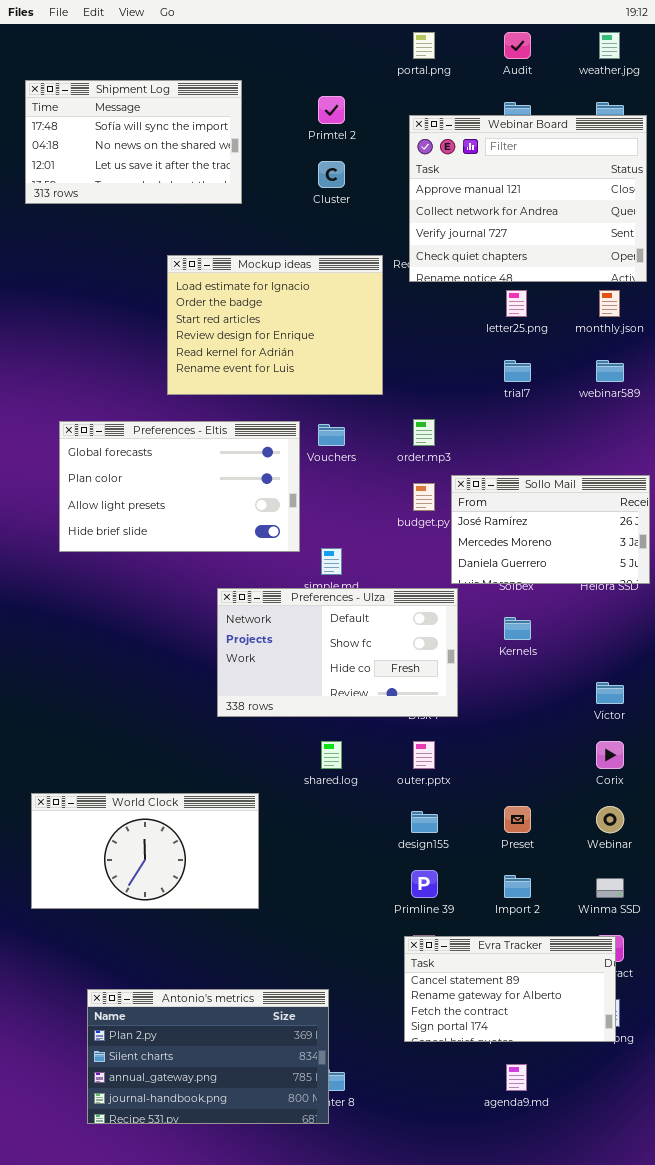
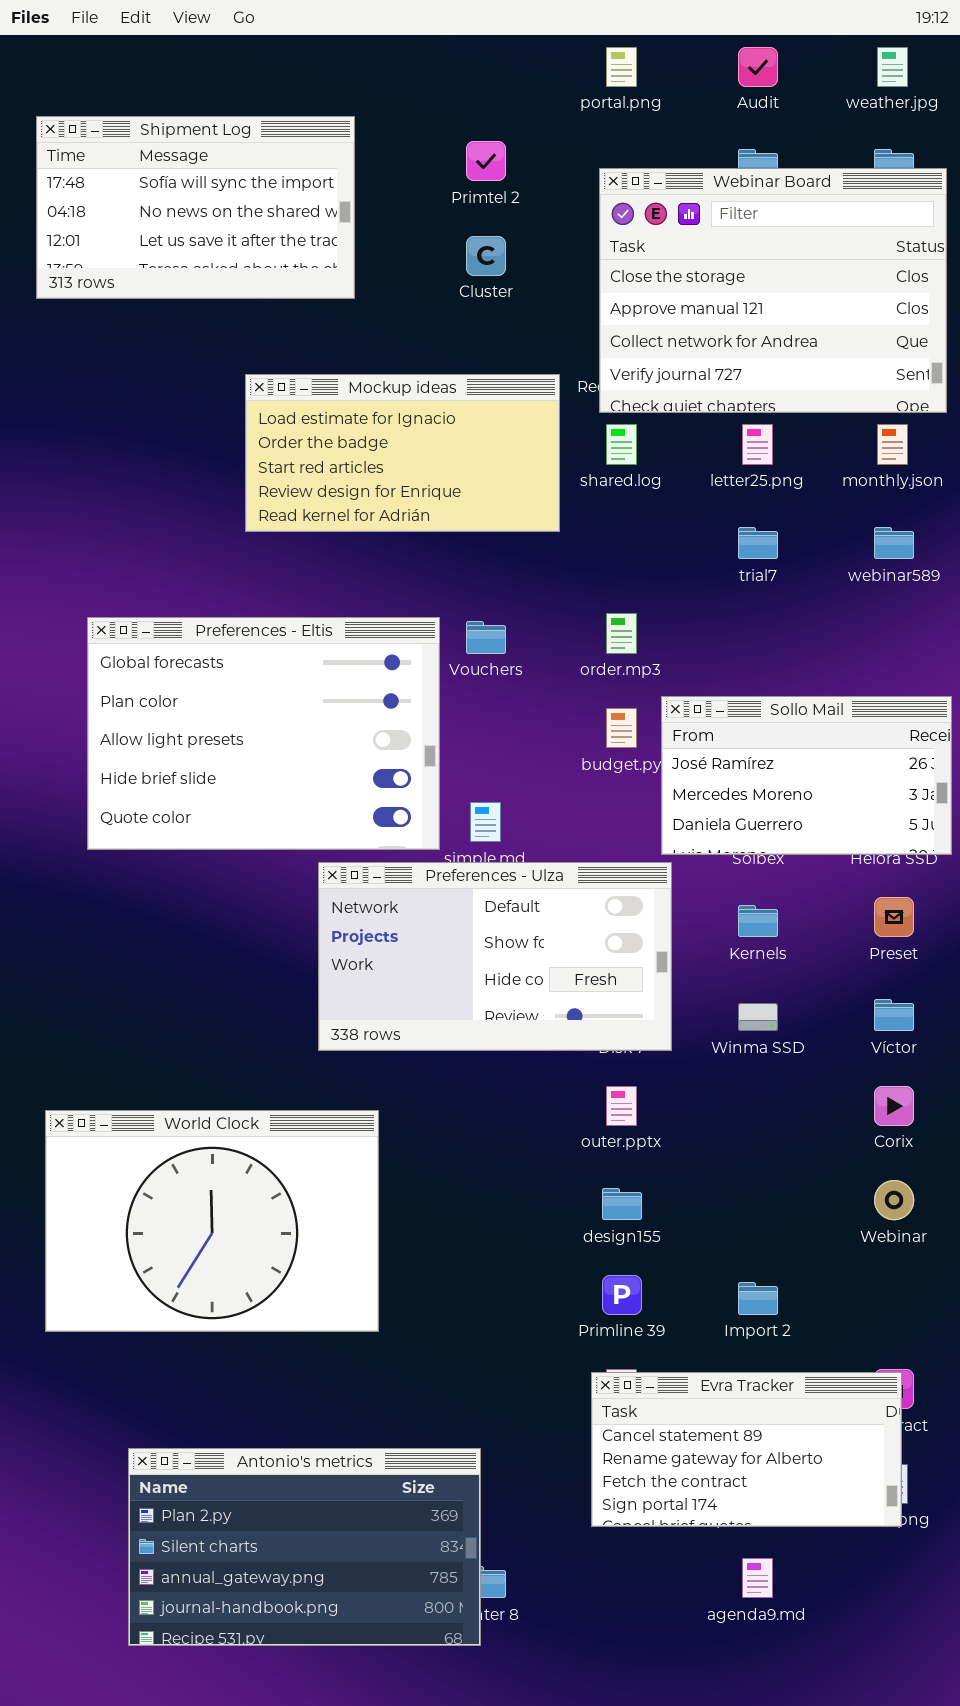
Webinar Board: [409,115,647,282] -> [599,168,947,413], scrolled up 1 row
Mockup ideas: [167,255,383,395] -> [245,374,560,532], resized
Preferences - Eltis: [59,421,300,552] -> [87,617,440,850], resized
shared.log: [321,741,342,769] -> [606,424,637,465], moved
World Clock: [31,793,259,909] -> [45,1110,379,1332], resized
Preset: [504,806,531,833] -> [874,897,914,937], moved
Winma SSD: [596,878,624,898] -> [738,1003,778,1031], moved

